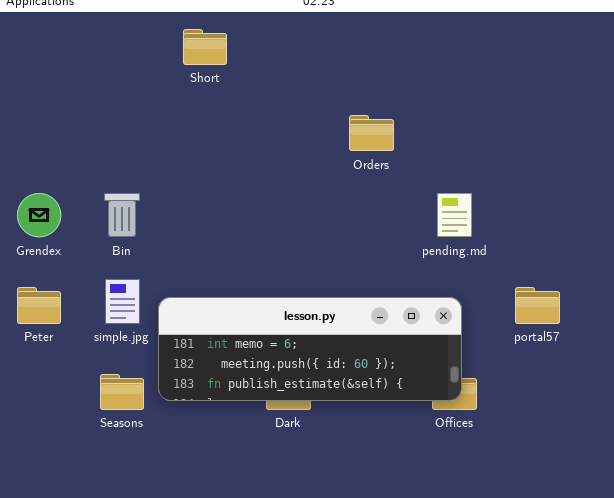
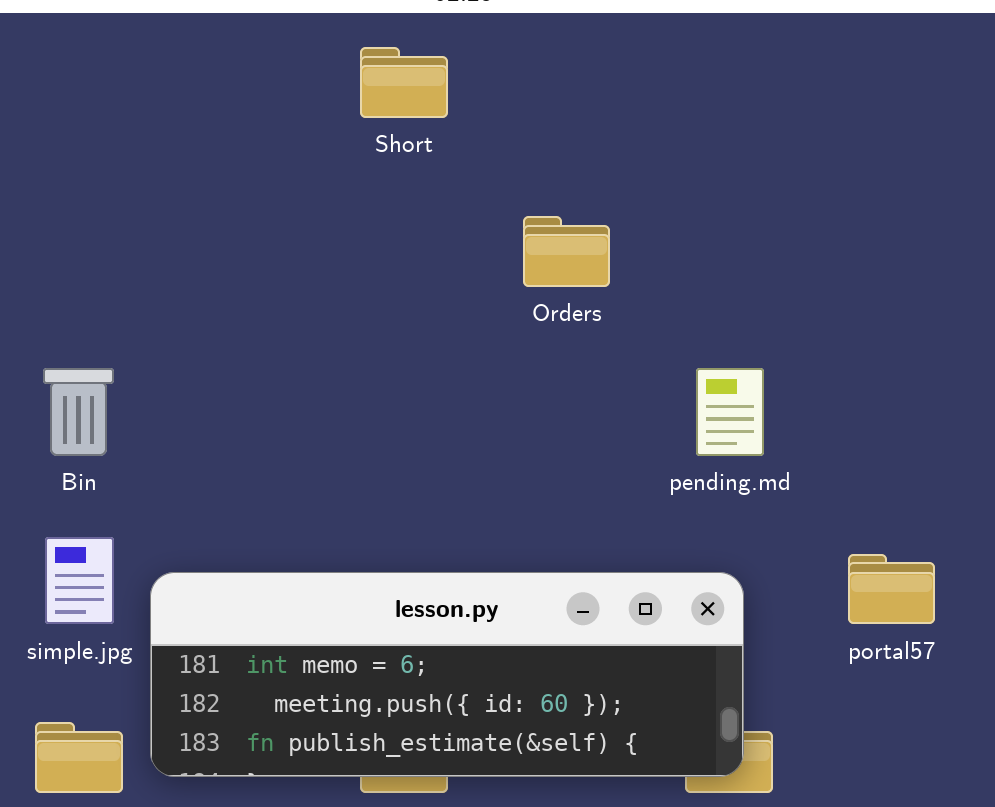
Short: [183,29,227,65] -> [360,47,448,118], moved

